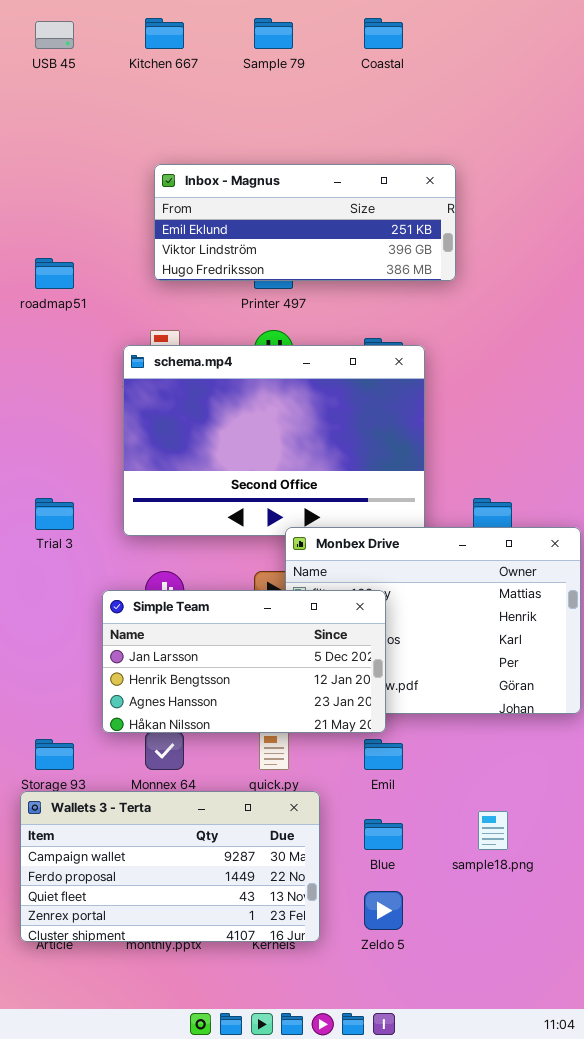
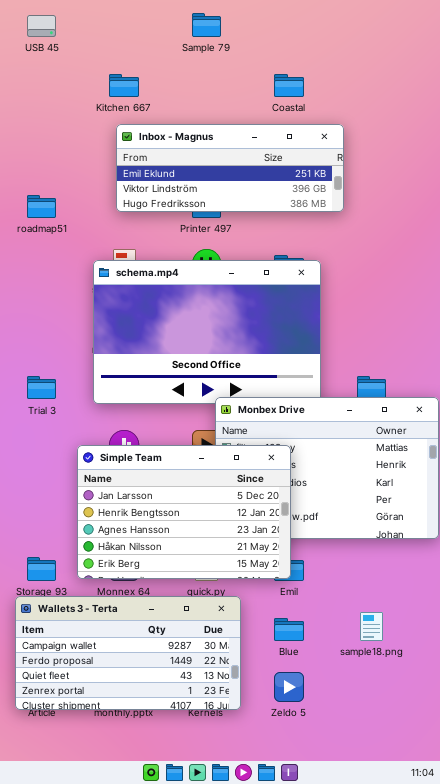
Kitchen 667: [145,18,184,49] -> [109,74,139,97], moved
Coastal: [364,18,403,49] -> [274,74,304,97], moved
Simple Team: [102,590,386,733] -> [77,445,291,579], resized

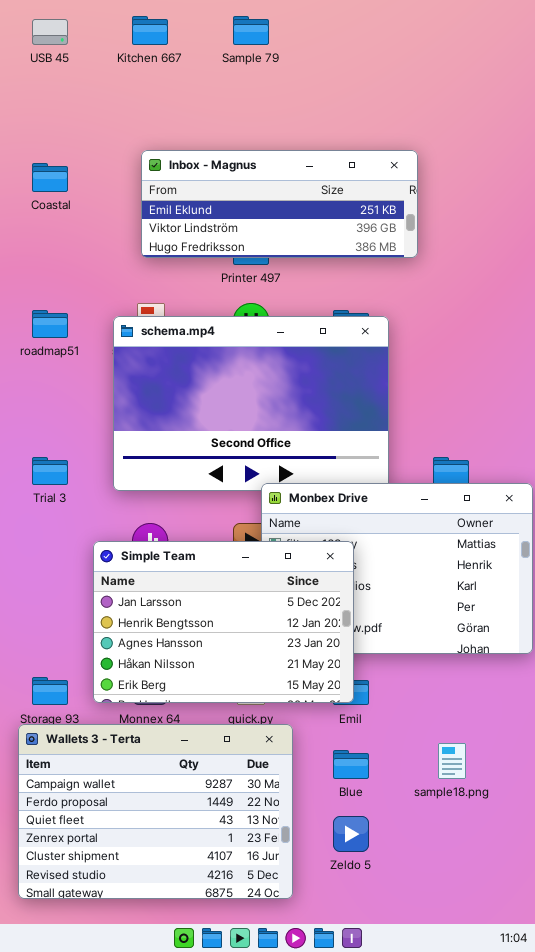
Kitchen 667: [109,74,139,97] -> [132,16,168,45], moved
Coastal: [274,74,304,97] -> [32,163,68,192], moved
roadmap51: [27,195,56,218] -> [32,310,68,338], moved
Wallets 3 - Terta: [15,596,241,710] -> [18,724,293,899], resized

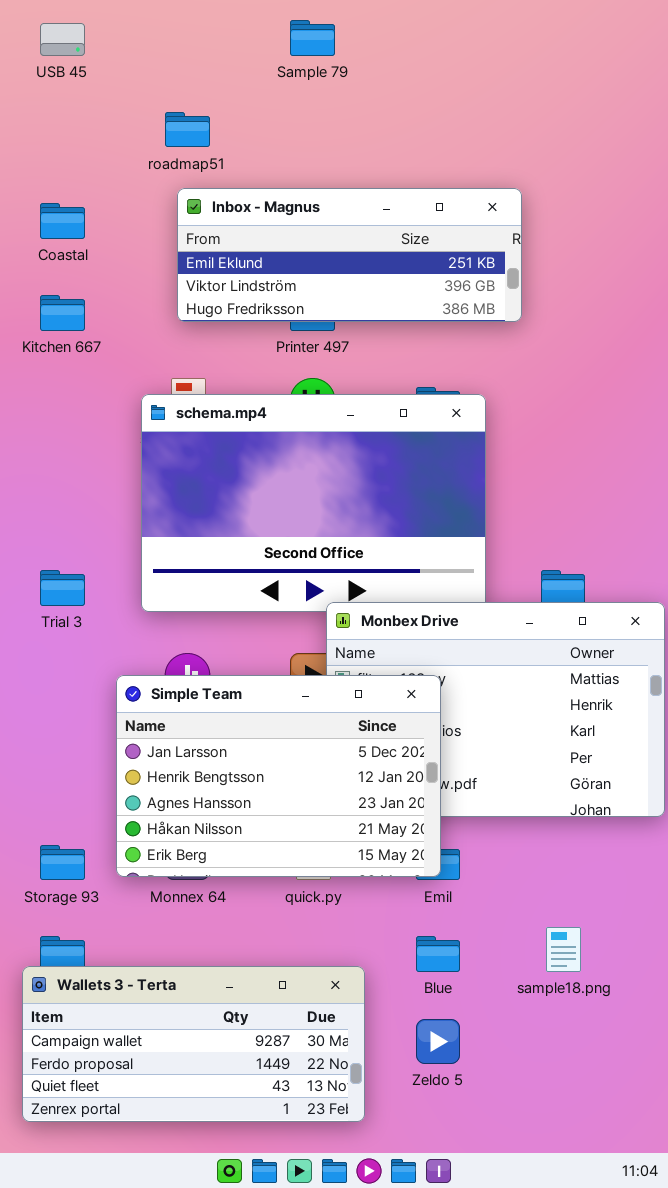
Kitchen 667: [132,16,168,45] -> [40,295,85,331], moved
roadmap51: [32,310,68,338] -> [165,112,210,147], moved
Wallets 3 - Terta: [18,724,293,899] -> [22,966,365,1122], resized

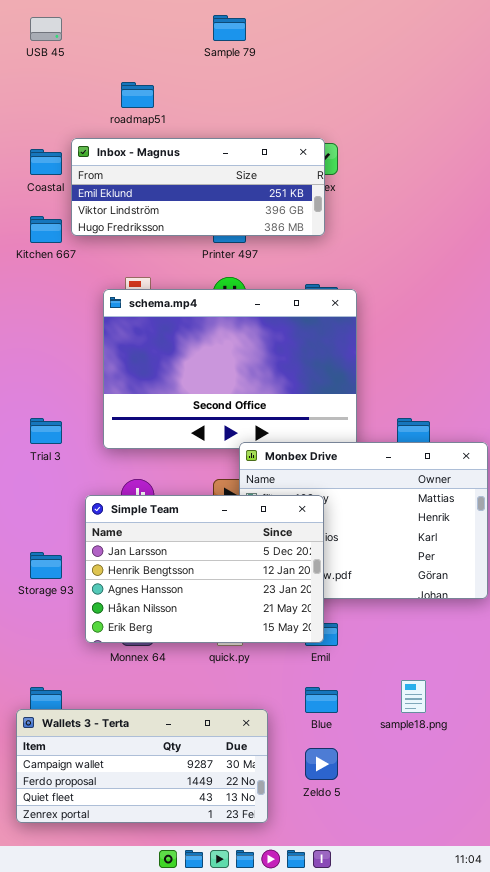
Inbox - Magnus: [177,188,522,322] -> [71,138,325,236], moved
Storage 93: [40,845,85,880] -> [30,552,62,579], moved

